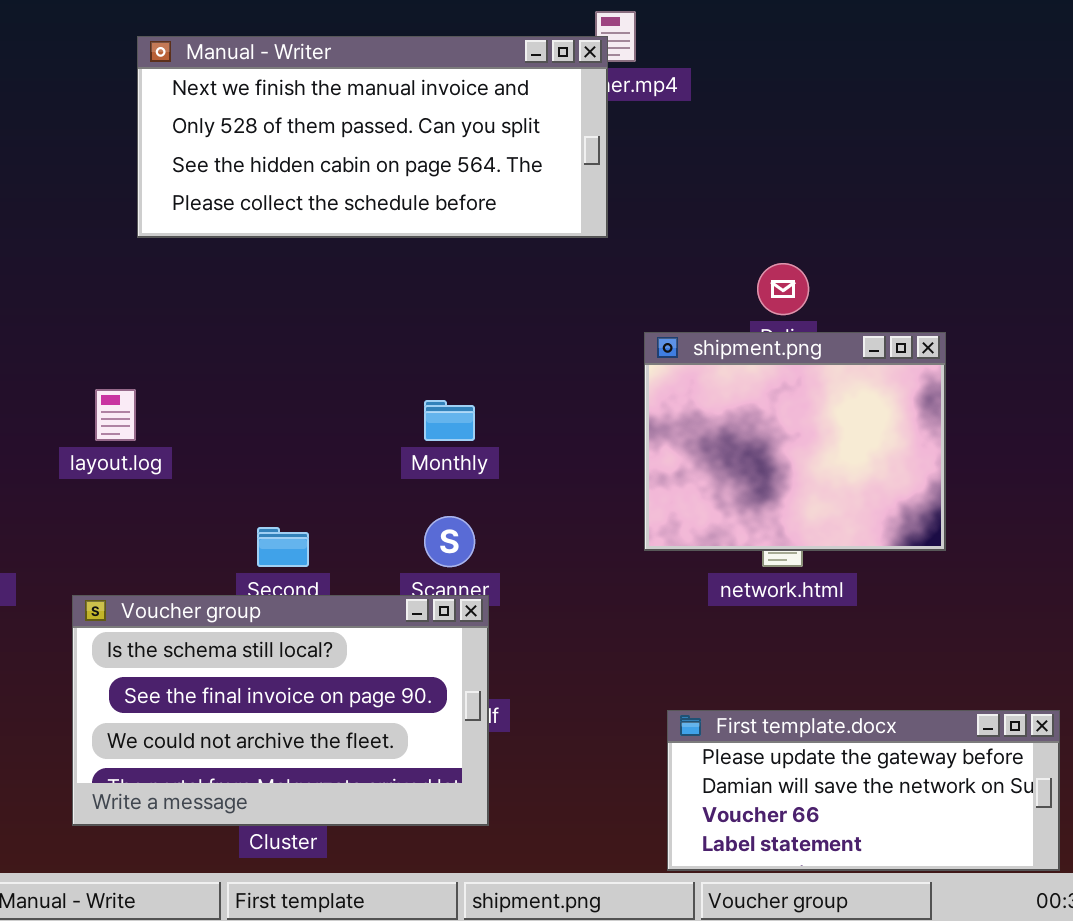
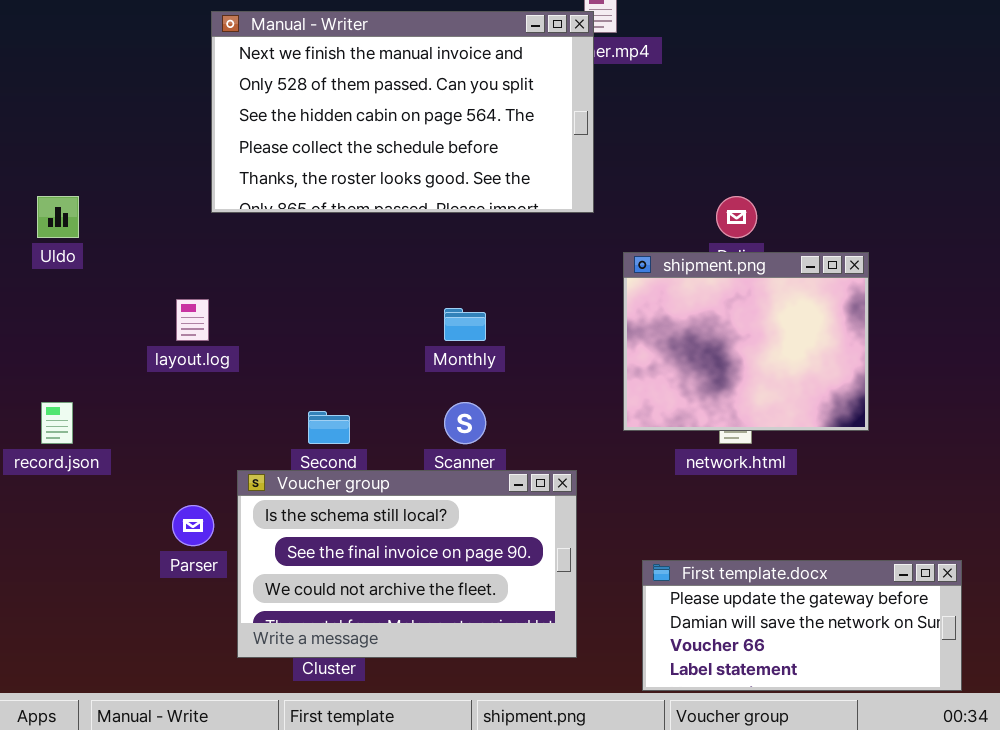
Manual - Writer: [137,36,608,238] -> [211,11,594,213], resized
Voucher group: [72,595,489,826] -> [237,470,577,658], moved

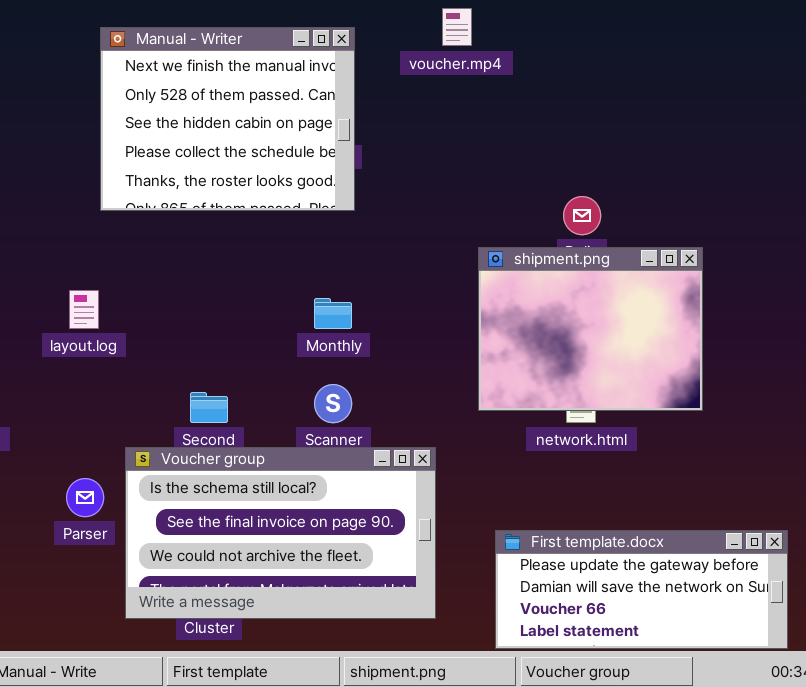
Manual - Writer: [211,11,594,213] -> [100,27,355,211], resized

